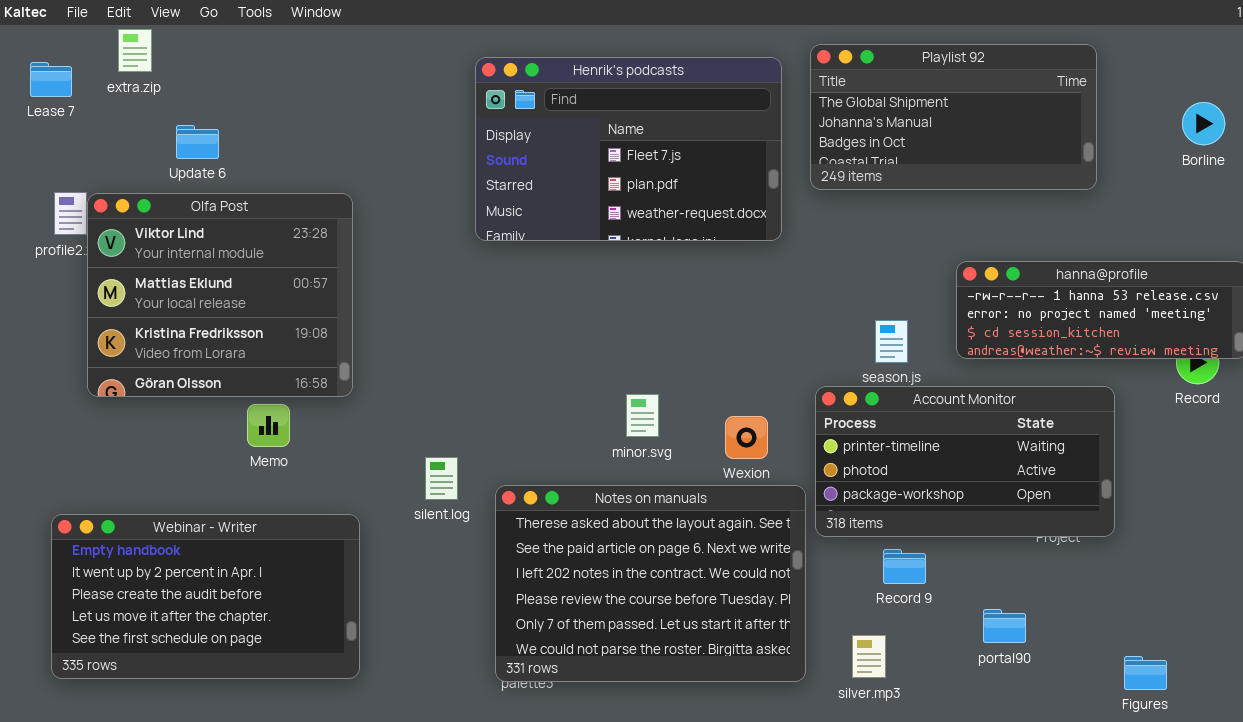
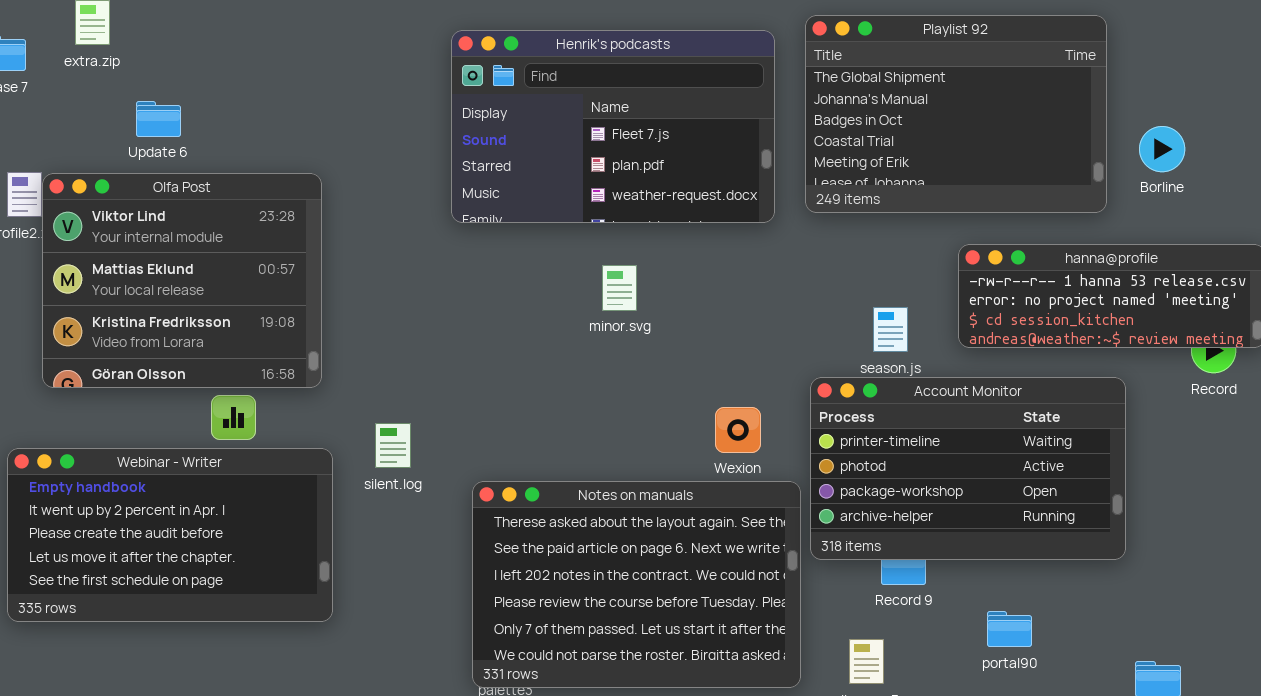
Playlist 92: [810,44,1097,190] -> [805,15,1107,213], resized
Borline: [1182,102,1225,145] -> [1139,126,1185,172], moved
Account Monitor: [815,386,1115,537] -> [810,377,1126,560], resized
minor.svg: [626,394,659,437] -> [602,265,637,311], moved
silent.log: [425,457,458,500] -> [375,423,411,468], moved
Webinar - Writer: [51,514,360,679] -> [7,448,333,622], moved

